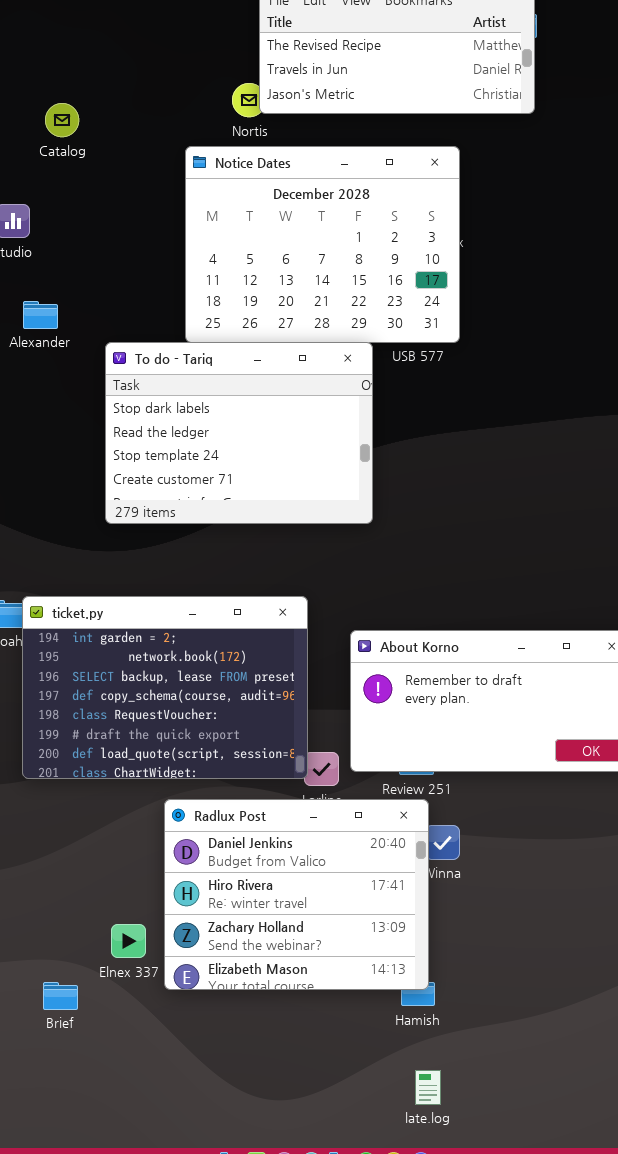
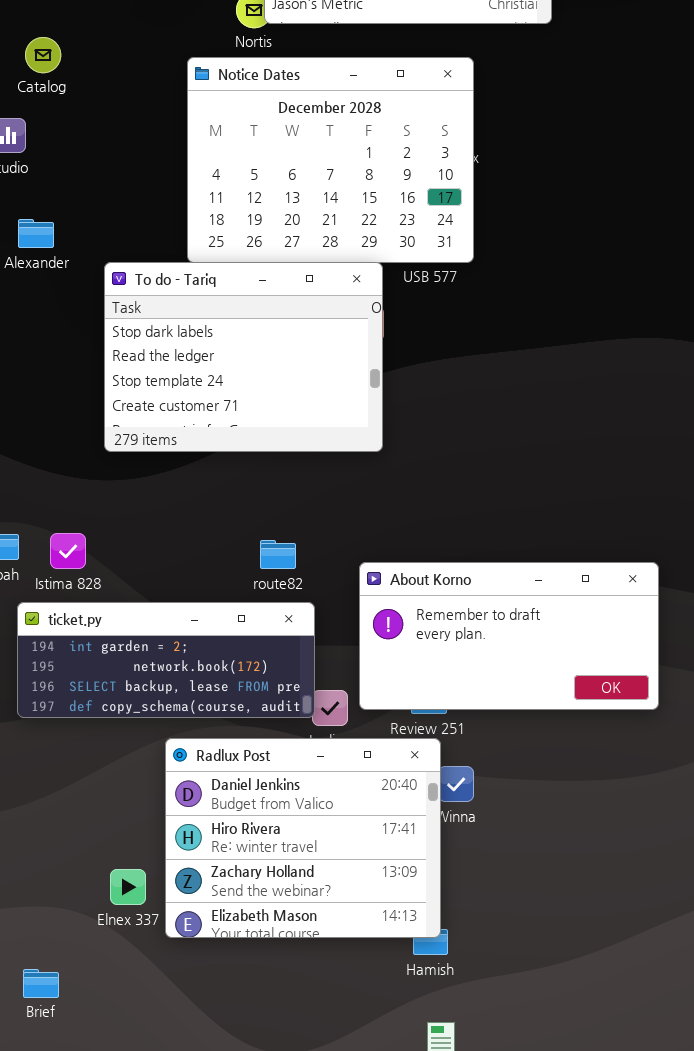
Catalog: [45,103,79,137] -> [25,37,61,73], moved
ticket.py: [22,596,308,779] -> [17,602,315,718], resized
Brief: [43,982,78,1010] -> [23,969,59,998], moved

